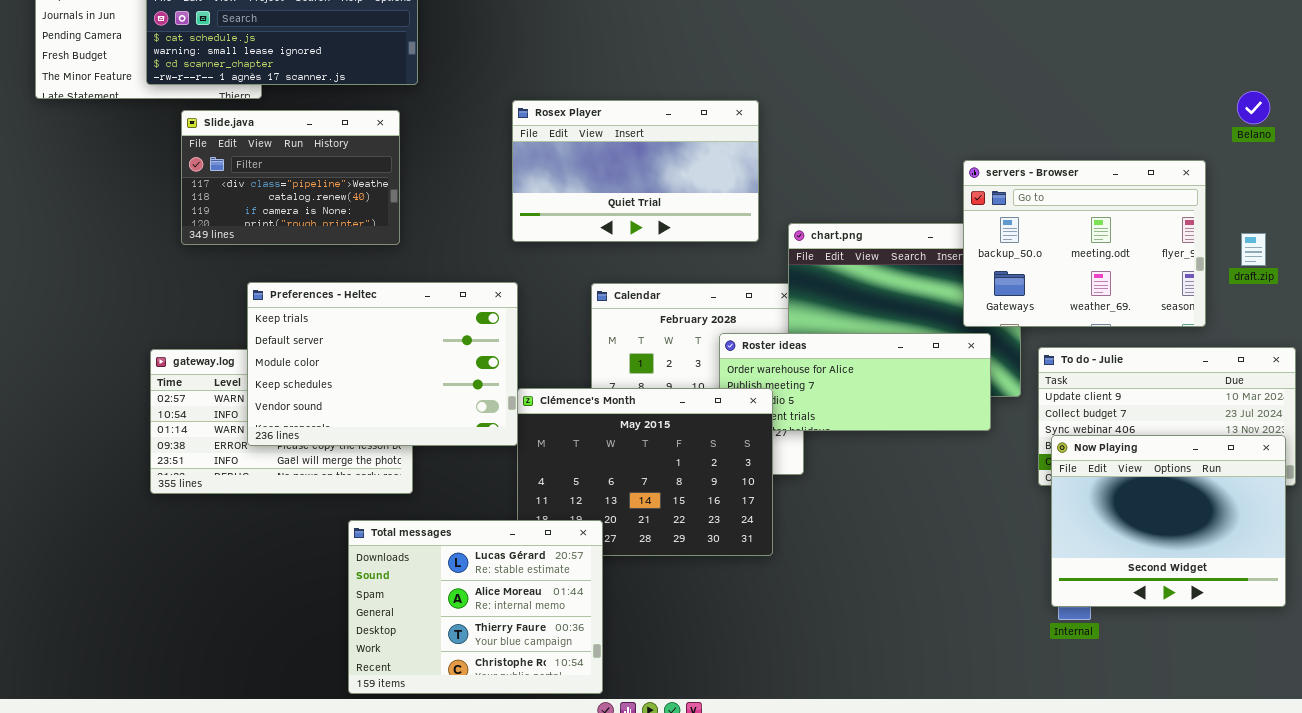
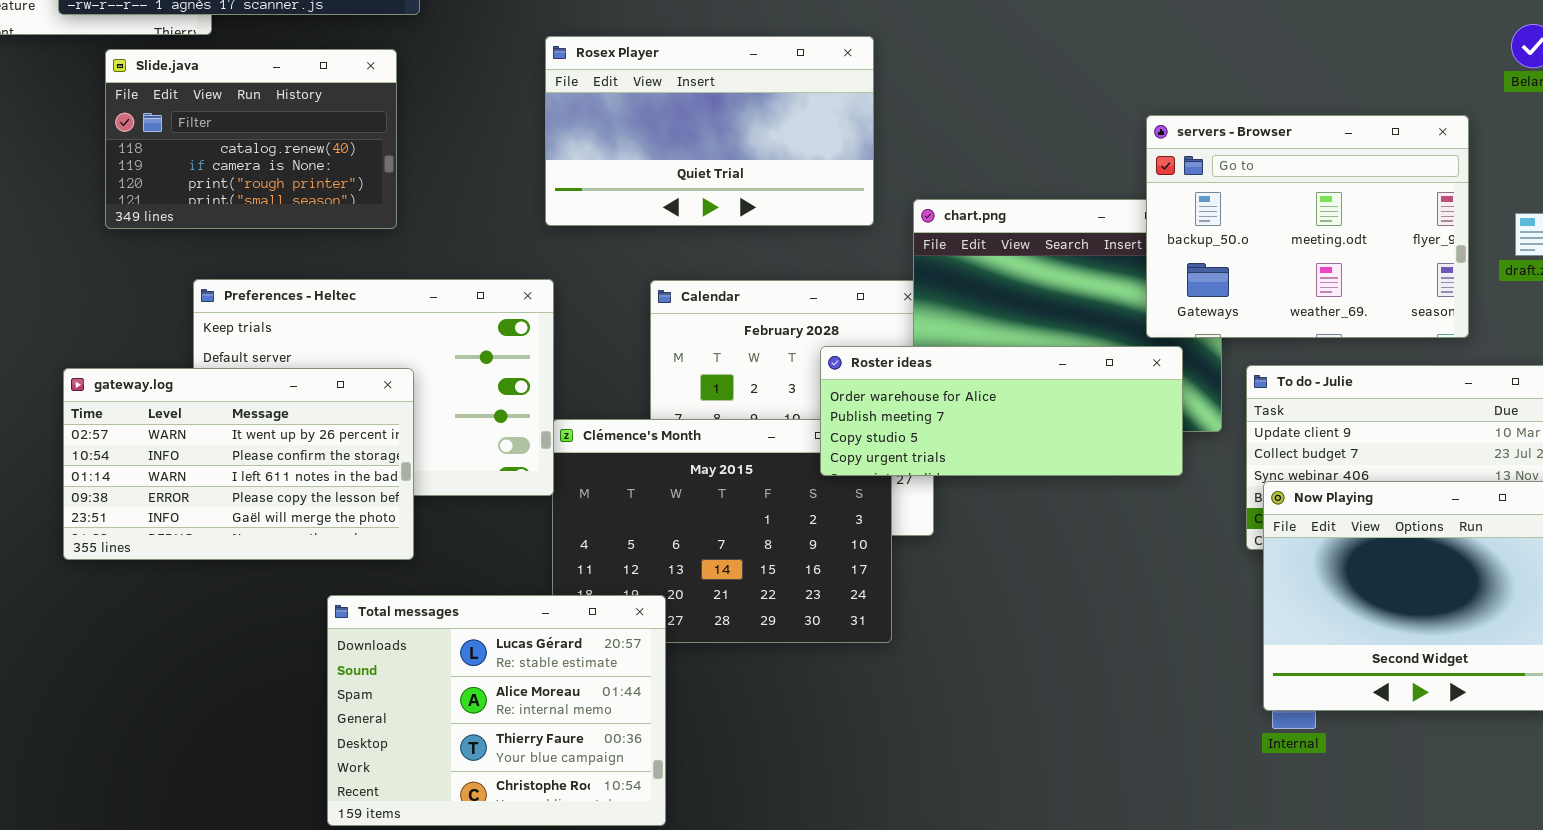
Slide.java: [181,110,400,245] -> [105,49,397,229], scrolled down 1 row
Roster ideas: [719,333,991,431] -> [820,346,1183,476], raised
gateway.log: [150,349,413,494] -> [63,368,414,560], raised

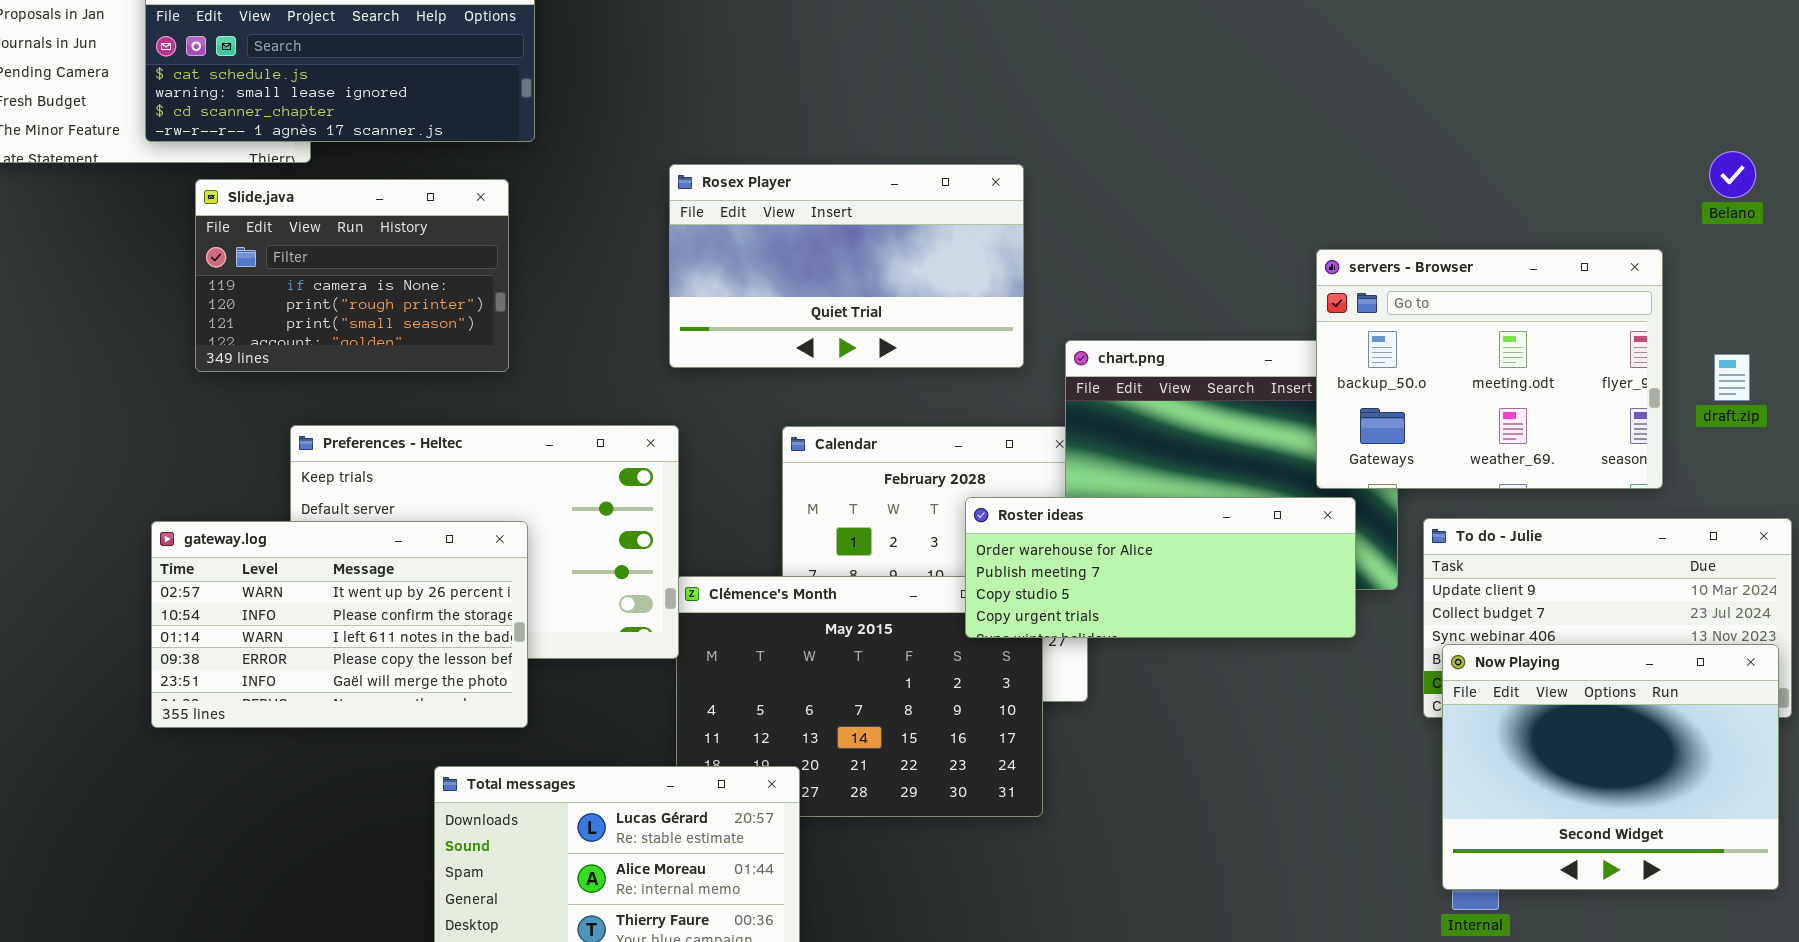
Slide.java: [105,49,397,229] -> [195,179,509,372], scrolled down 1 row

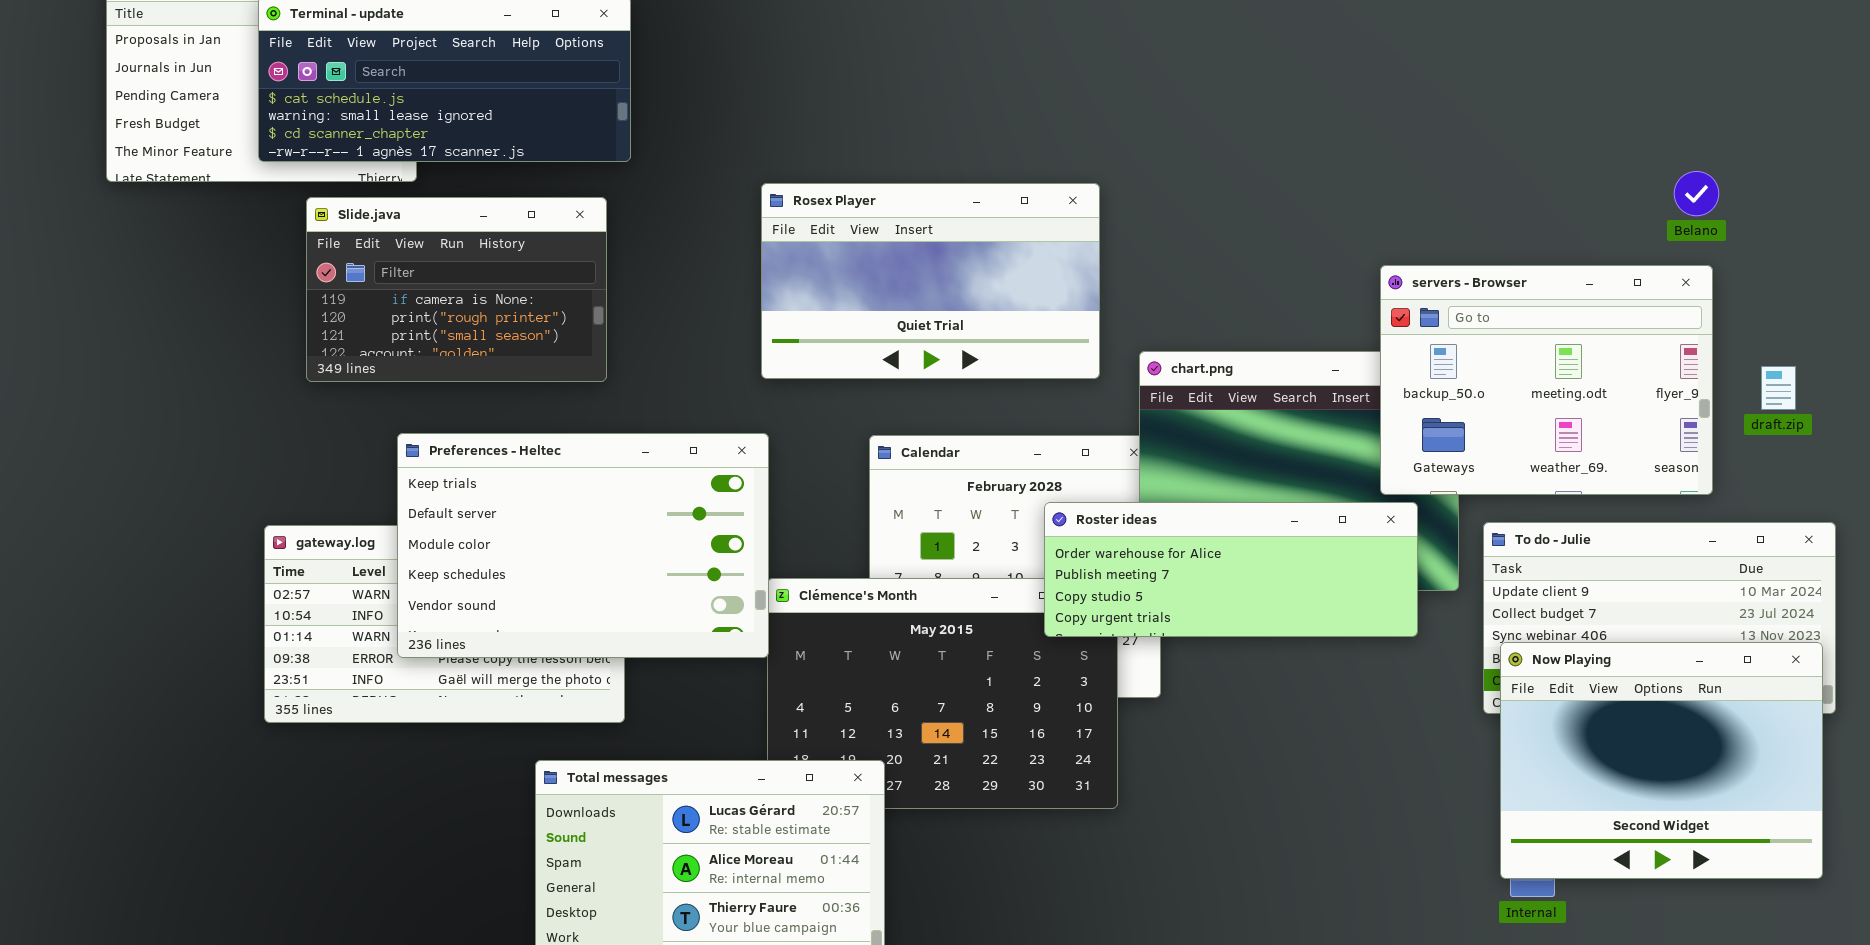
Belano: [1709,151,1756,198] -> [1674,171,1719,216], moved
Preferences - Heltec: [290,425,679,659] -> [397,433,769,658], raised

